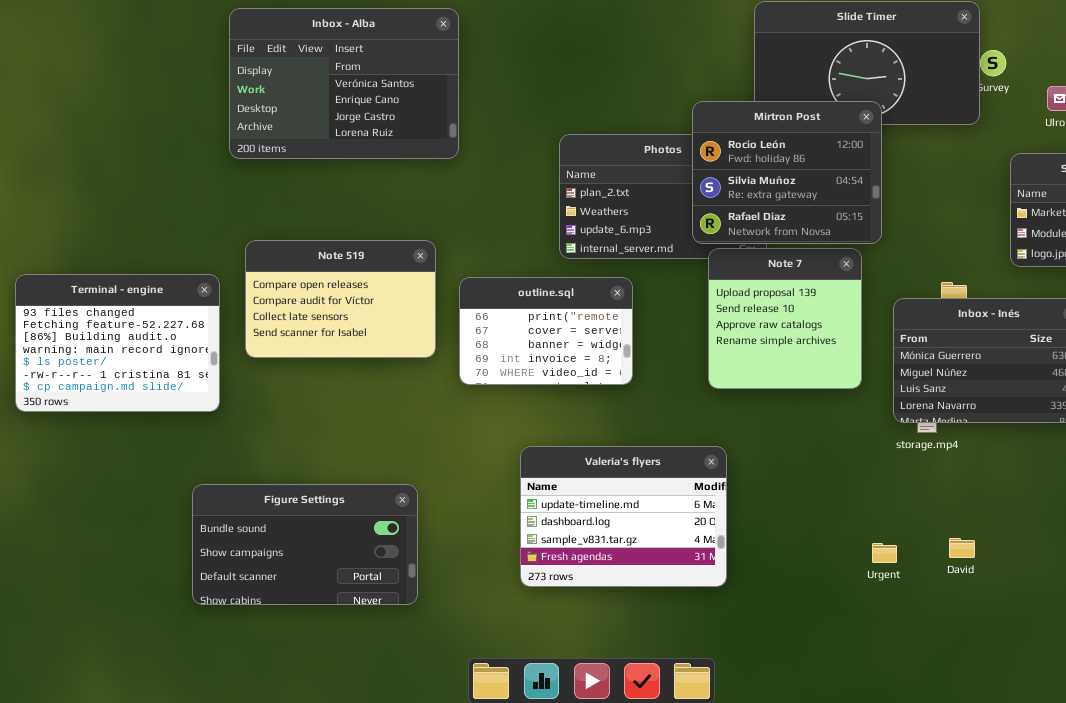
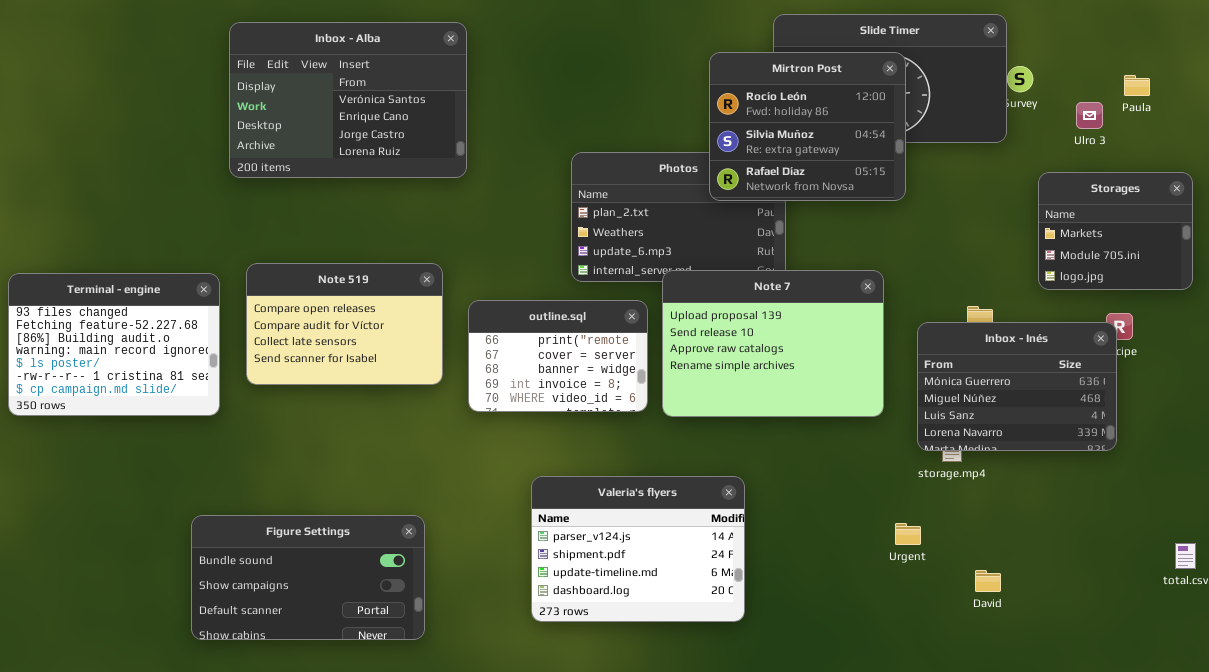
Mirtron Post: [692,101,882,244] -> [709,52,906,201], moved
Note 7: [708,248,862,389] -> [662,270,884,417], resized
Terminal - engine: [15,274,220,412] -> [8,273,220,416], moved
Valeria's flyers: [520,446,727,587] -> [531,476,745,622], scrolled up 2 rows
Urgent: [872,543,897,563] -> [895,523,921,545], moved

